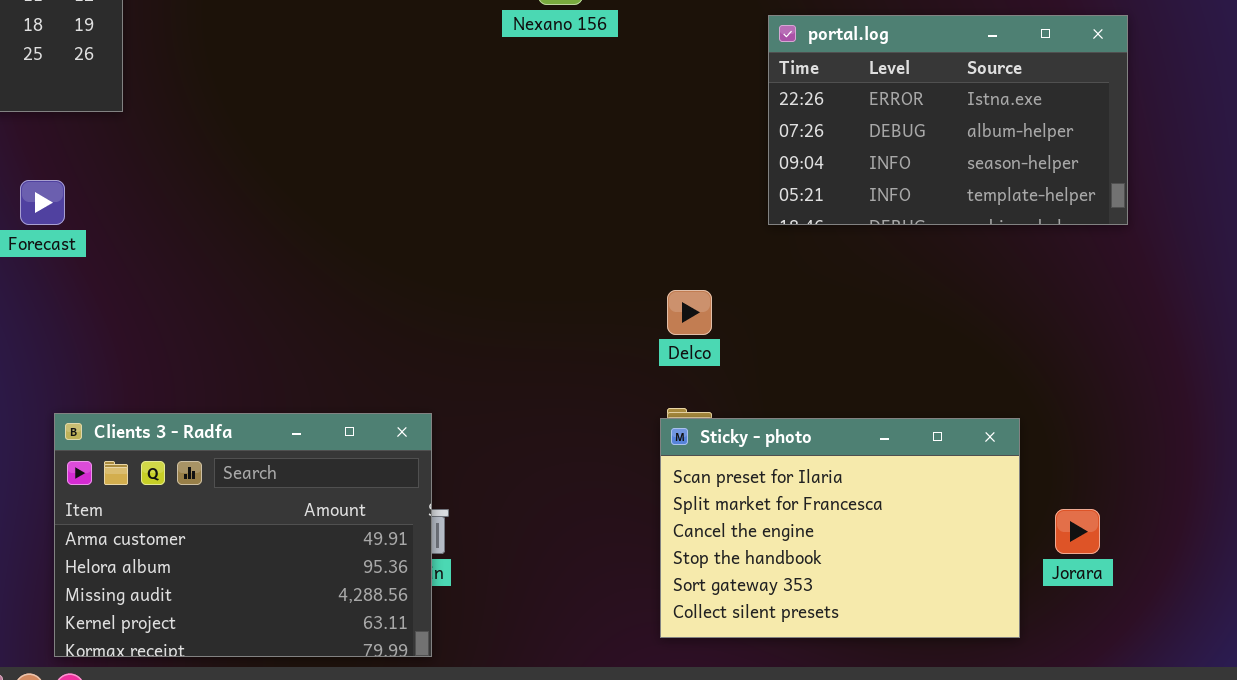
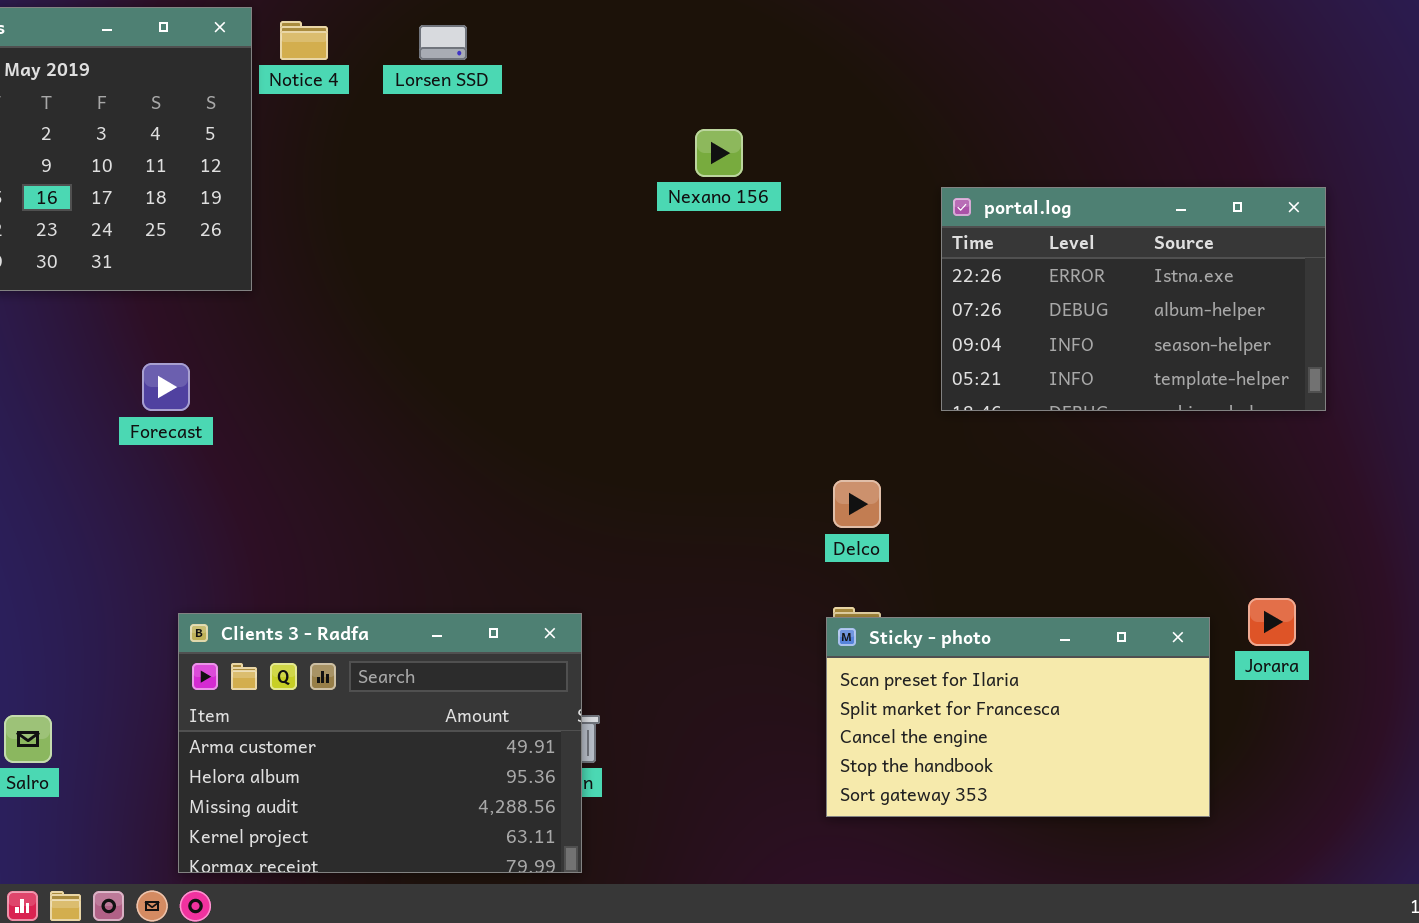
Sticky - photo: [660,418,1020,638] -> [826,617,1210,817], resized
Jorara: [1055,509,1100,554] -> [1248,598,1296,646], moved

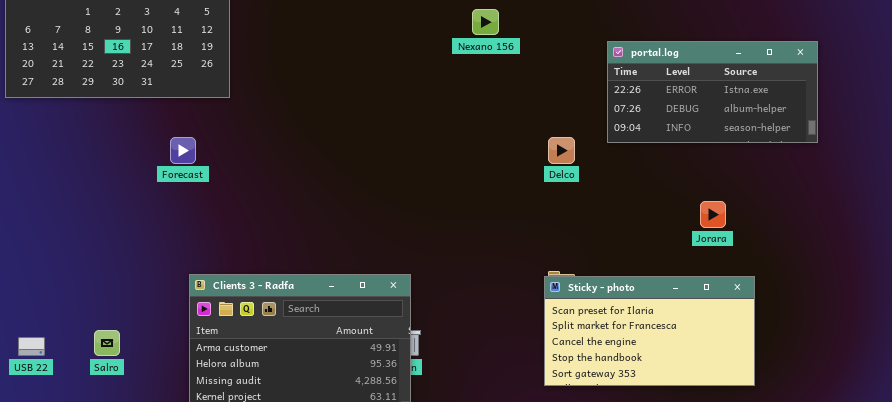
portal.log: [941,187,1326,411] -> [607,41,818,143], resized
Delco: [833,480,881,528] -> [548,137,575,164], moved
Jorara: [1248,598,1296,646] -> [700,201,726,228], moved

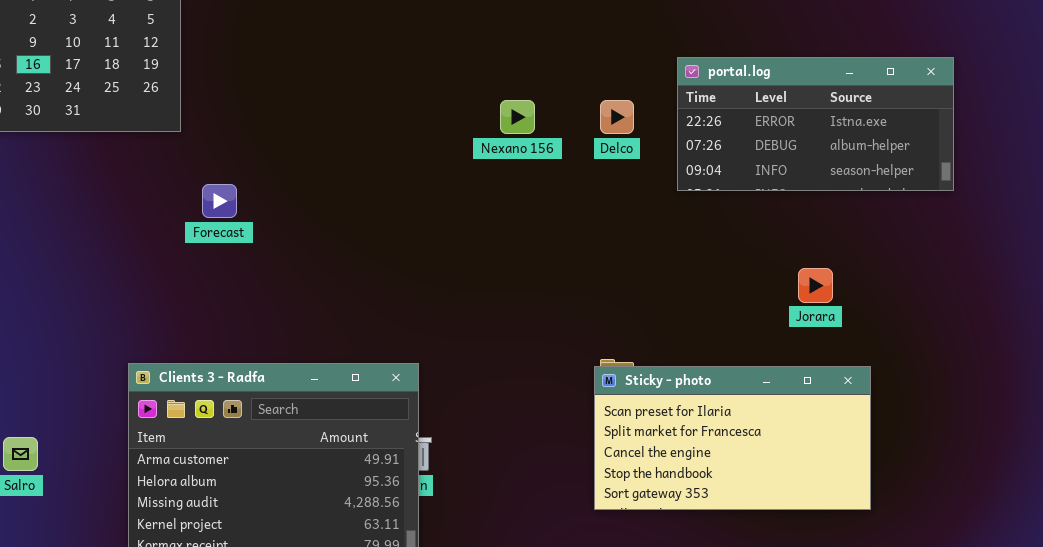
Nexano 156: [472,9,499,35] -> [500,100,535,134], moved
Forecast: [170,137,196,164] -> [202,184,237,218], moved
Delco: [548,137,575,164] -> [600,100,634,134], moved

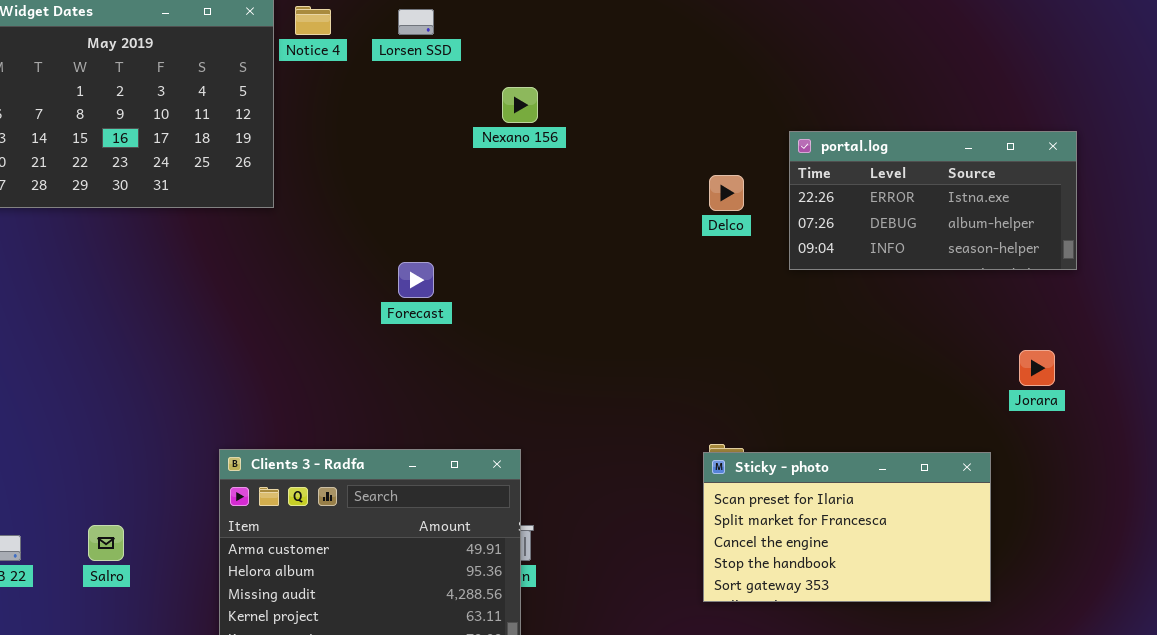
Nexano 156: [500,100,535,134] -> [502,87,538,123], moved
Forecast: [202,184,237,218] -> [398,262,434,298], moved
Jorara: [798,268,833,303] -> [1019,350,1055,386], moved

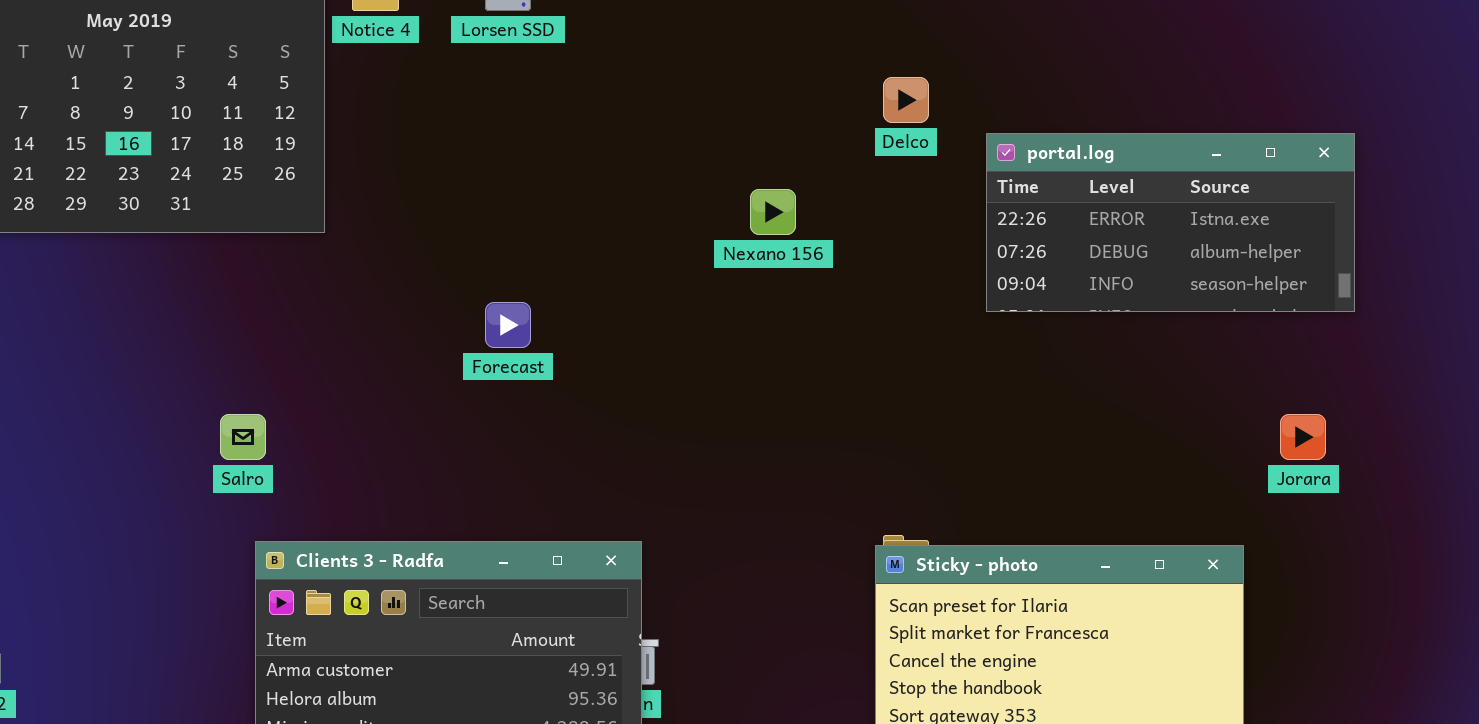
Nexano 156: [502,87,538,123] -> [750,189,796,235], moved
Delco: [709,175,744,211] -> [883,77,929,123], moved
Salro: [88,525,124,561] -> [220,414,266,460], moved

